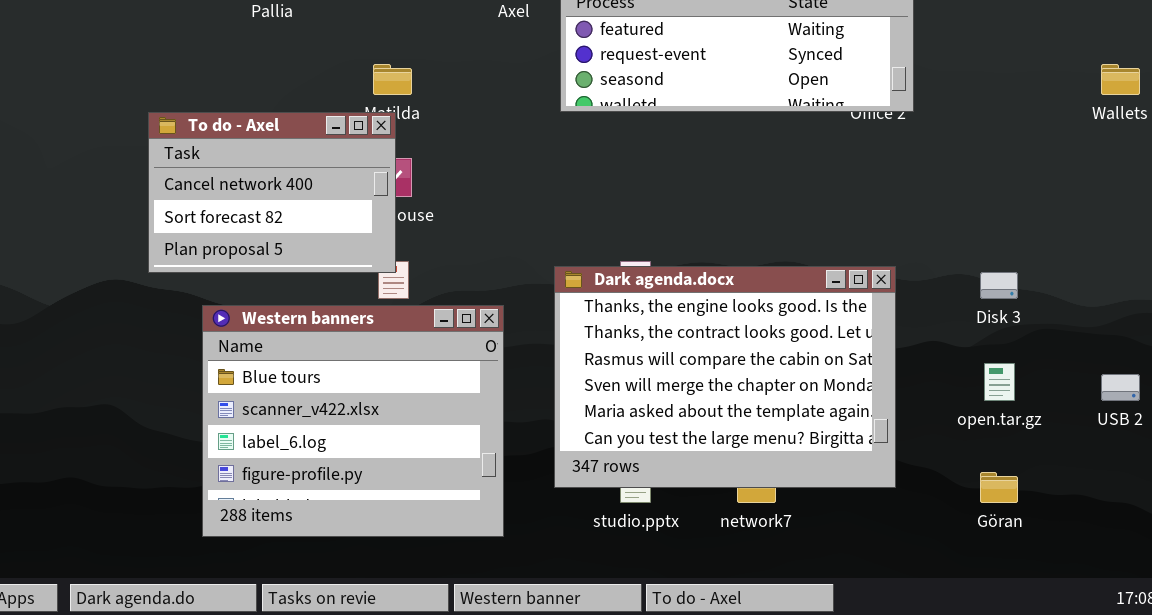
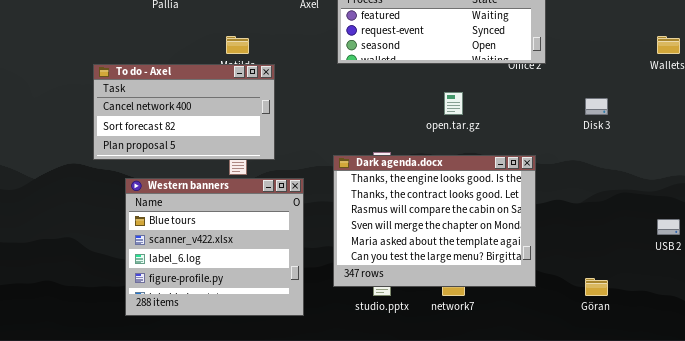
To do - Axel: [148,112,396,273] -> [93,64,275,160], resized
Disk 3: [980,272,1018,299] -> [585,98,608,115], moved
open.tar.gz: [984,363,1015,401] -> [444,92,463,115], moved

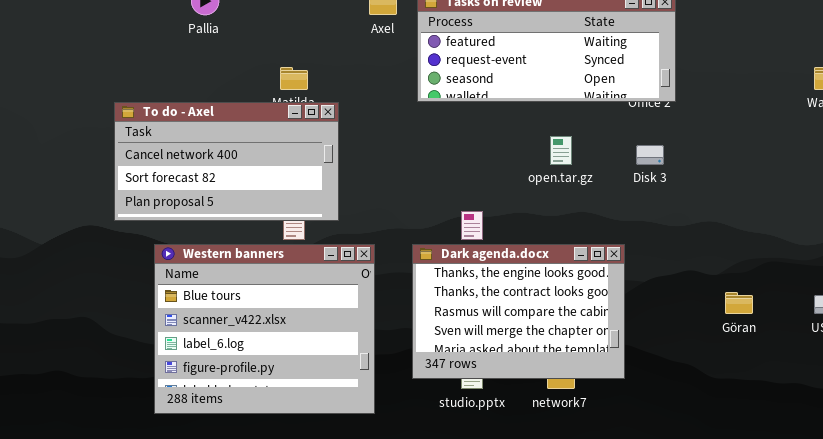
Disk 3: [585,98,608,115] -> [636,145,664,165], moved
Dark agenda.docx: [333,155,536,287] -> [412,244,625,379], resized
Göran: [585,278,608,296] -> [725,292,753,314], moved

